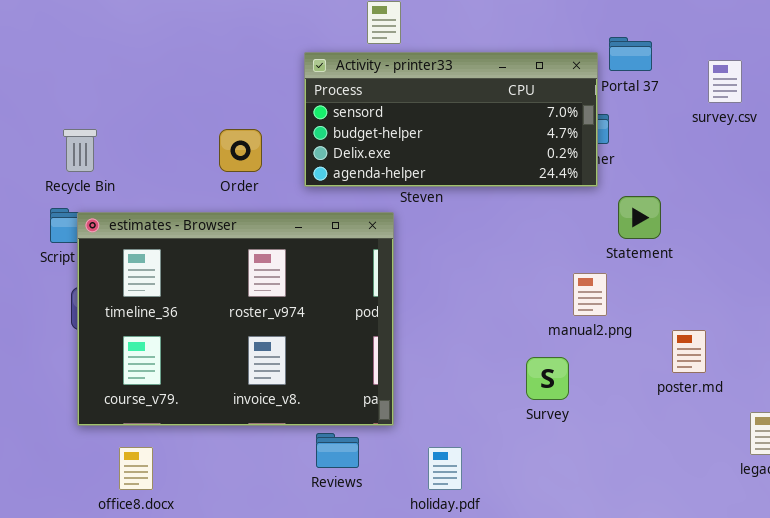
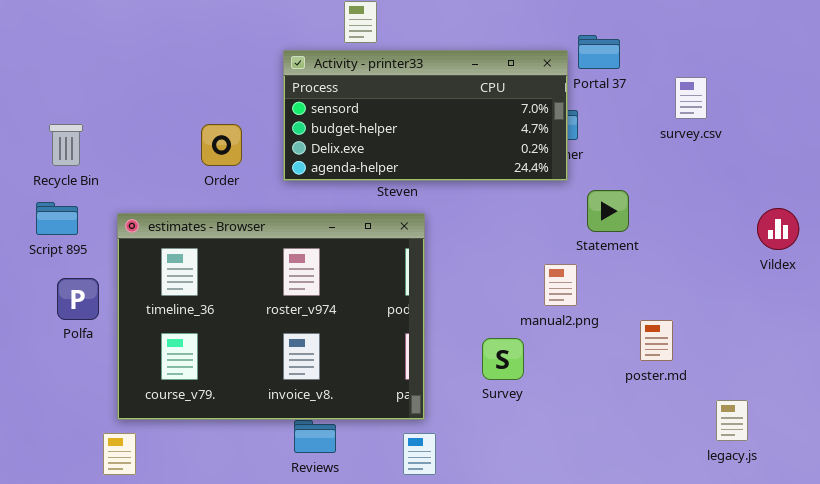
survey.csv: [708,60,742,103] -> [675,77,707,119], moved
estimates - Browser: [77,212,394,426] -> [117,213,425,420], moved
Survey: [526,357,569,400] -> [482,338,524,380], moved

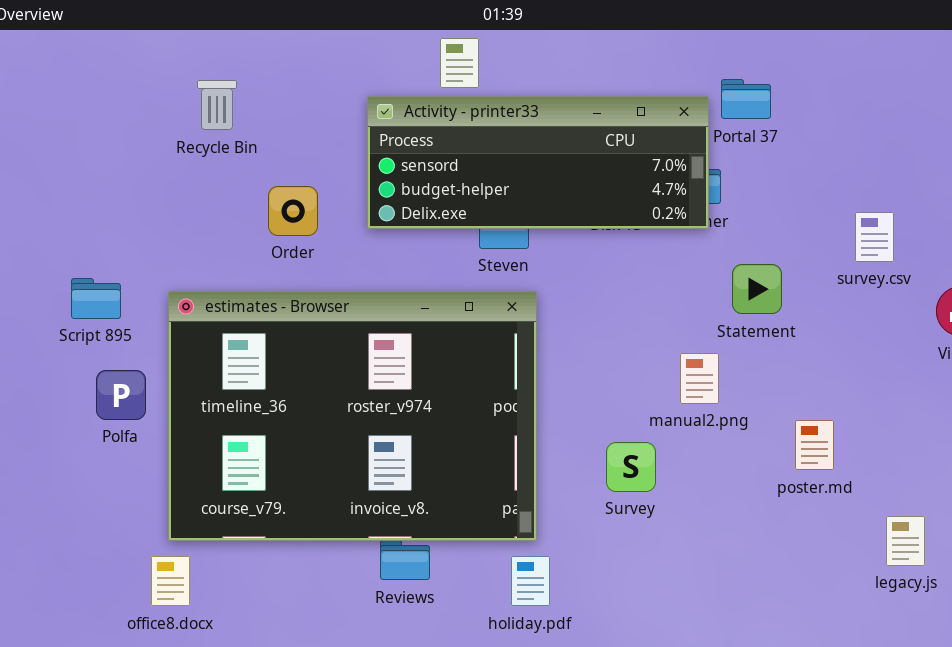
Activity - printer33: [283,50,568,181] -> [367,96,709,229], resized
survey.csv: [675,77,707,119] -> [855,212,894,262], moved
Recycle Bin: [49,124,83,166] -> [197,80,237,130], moved

